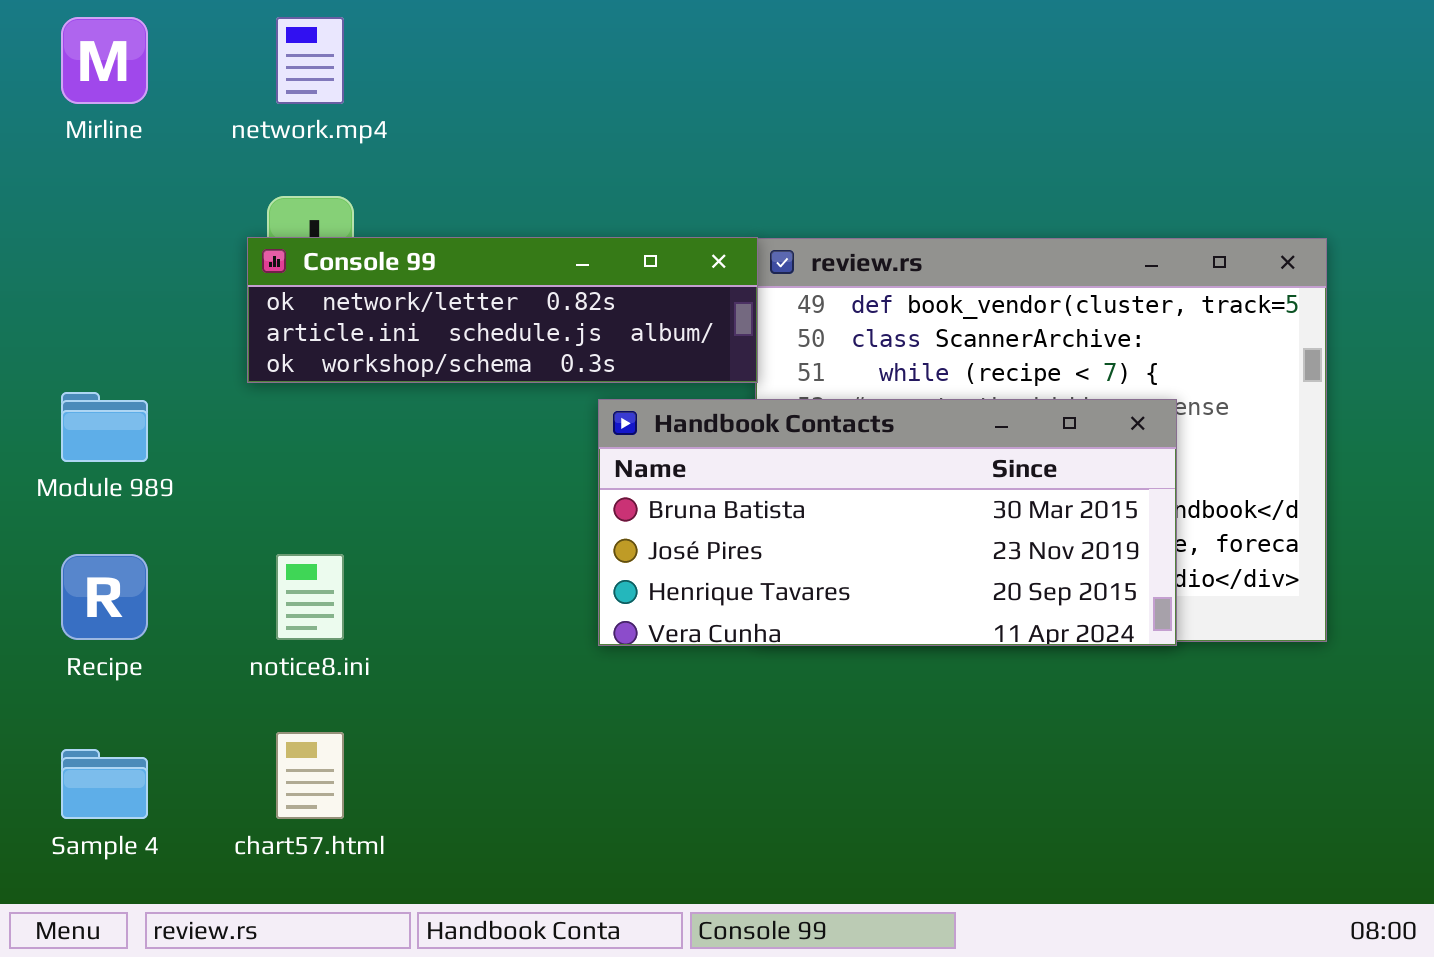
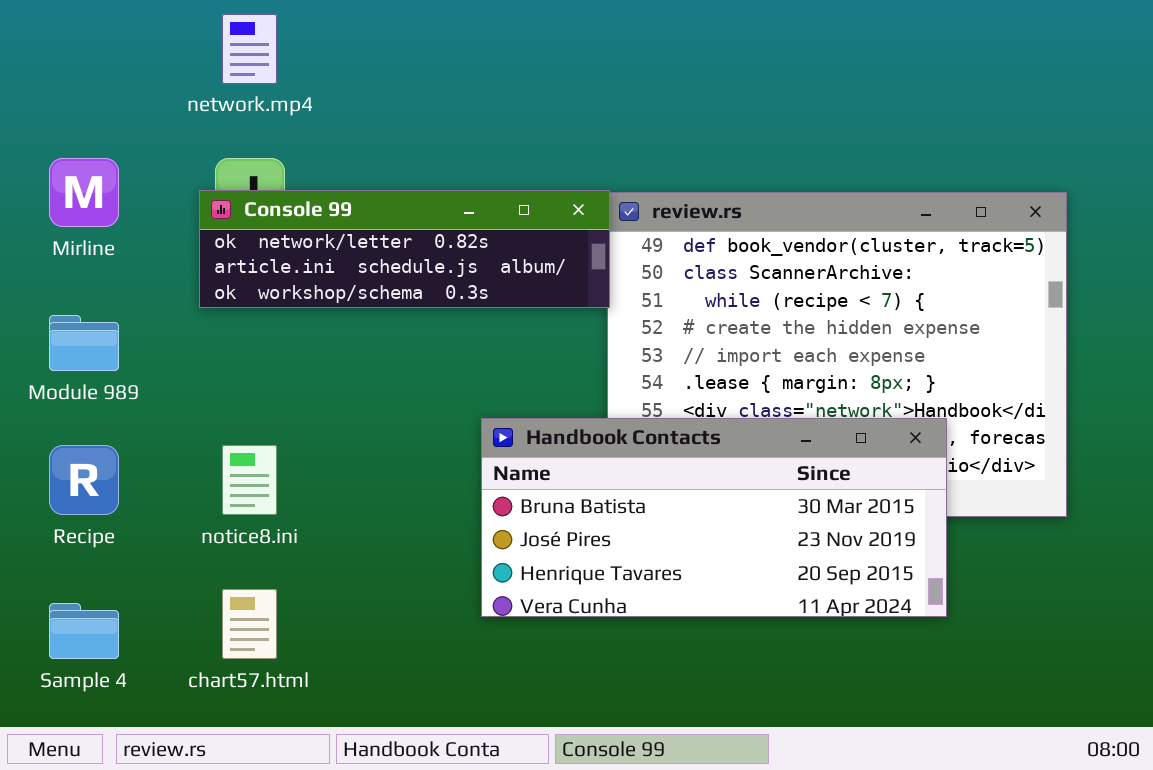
Mirline: [61,17,148,104] -> [49,158,119,227], moved
Handbook Contacts: [598,399,1177,646] -> [481,418,947,617], moved

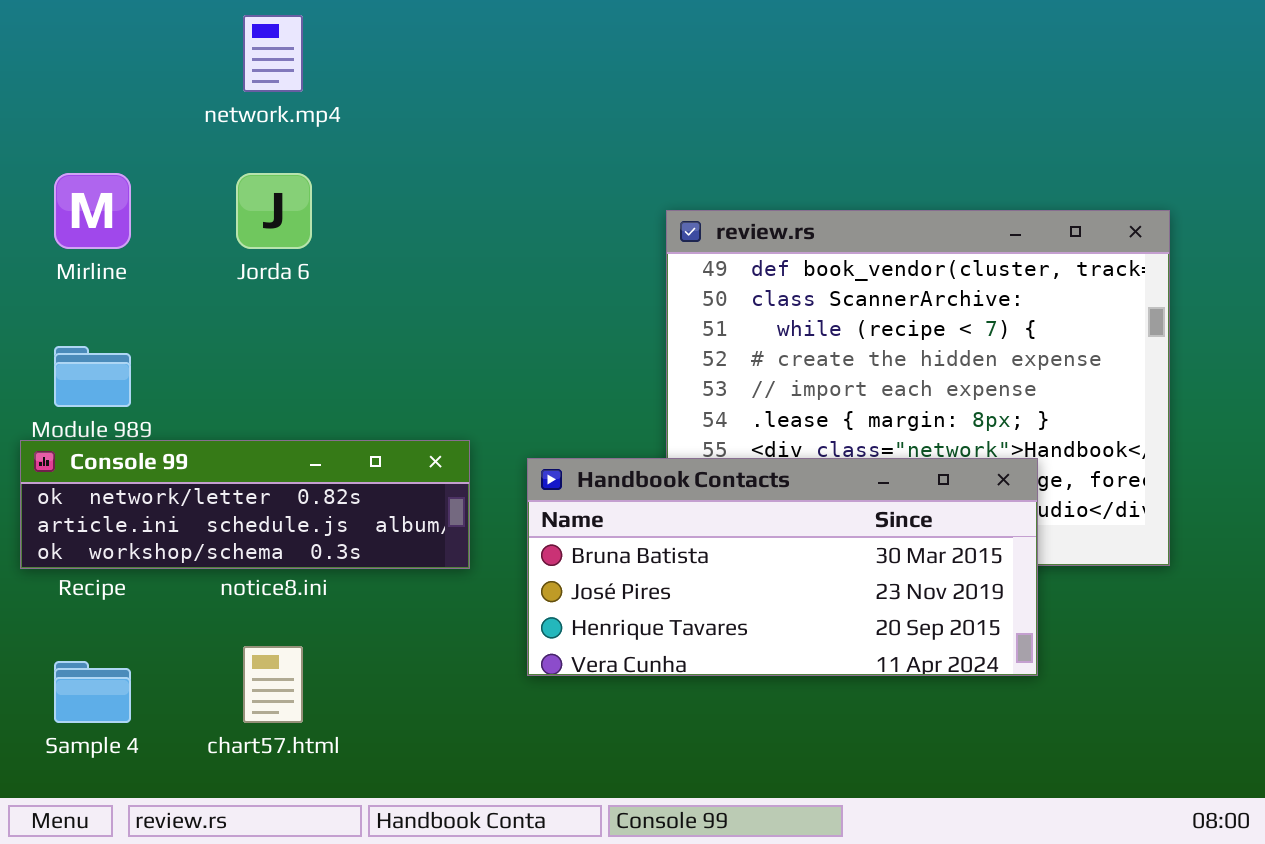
Console 99: [199,190,610,308] -> [20,440,470,569], moved

